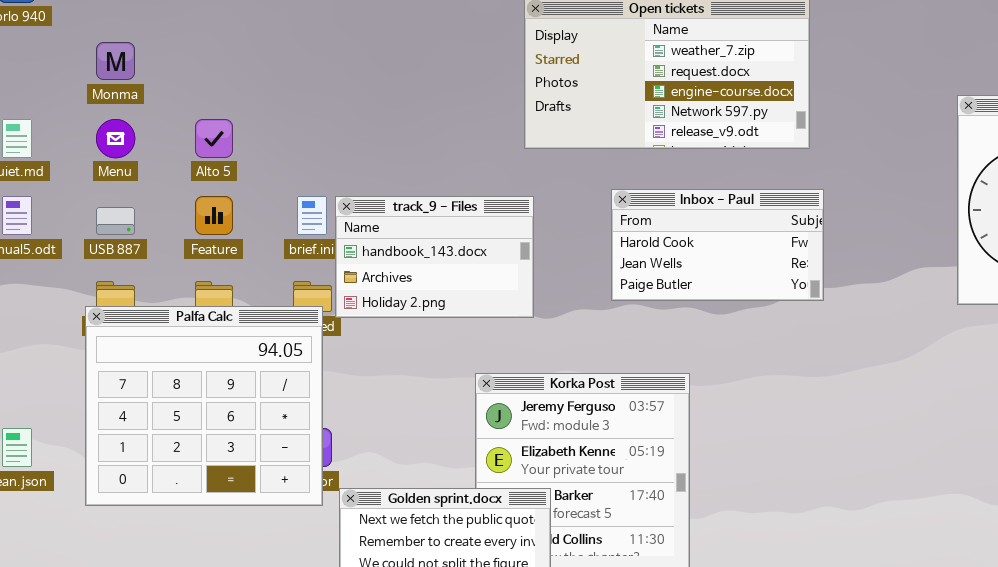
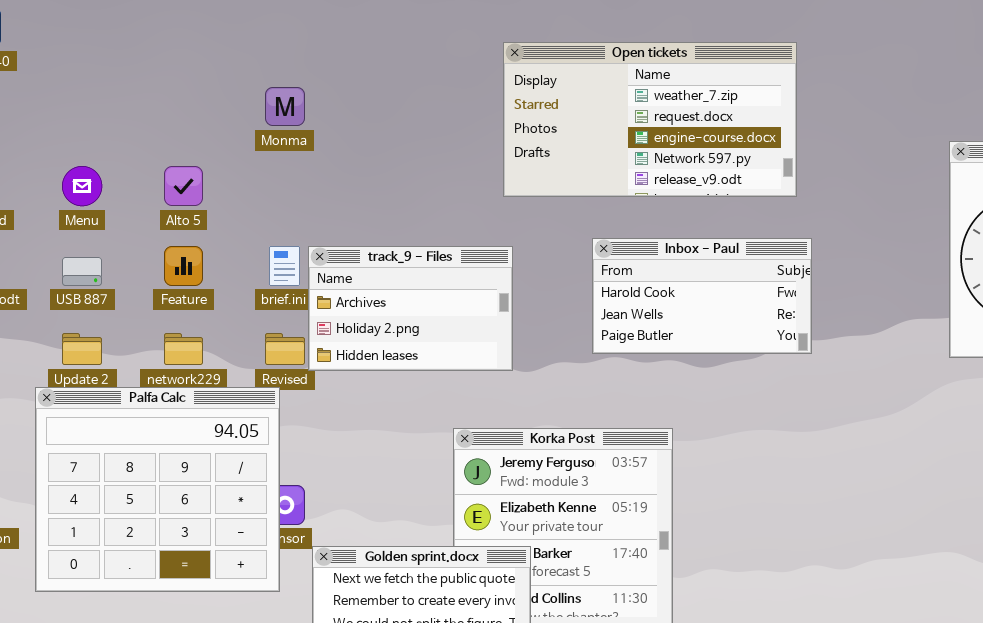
Monma: [96,42,135,80] -> [265,87,305,126], moved
track_9 - Files: [335,196,534,318] -> [308,246,513,371], scrolled down 1 row
Palfa Calc: [85,306,323,506] -> [35,387,280,592], moved

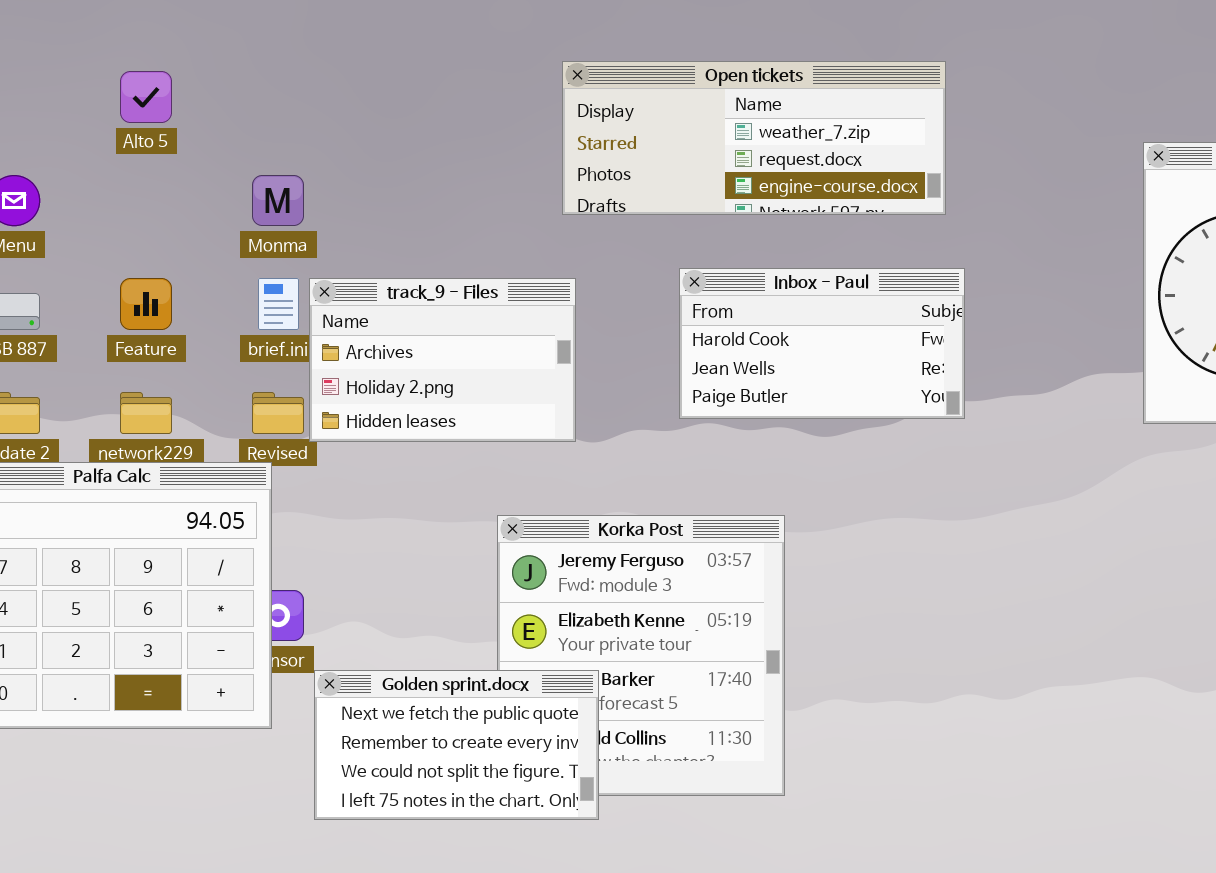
Open tickets: [503,42,797,197] -> [562,61,946,215], resized
Monma: [265,87,305,126] -> [252,175,304,226], moved
Alto 5: [164,166,203,206] -> [120,71,172,123], moved

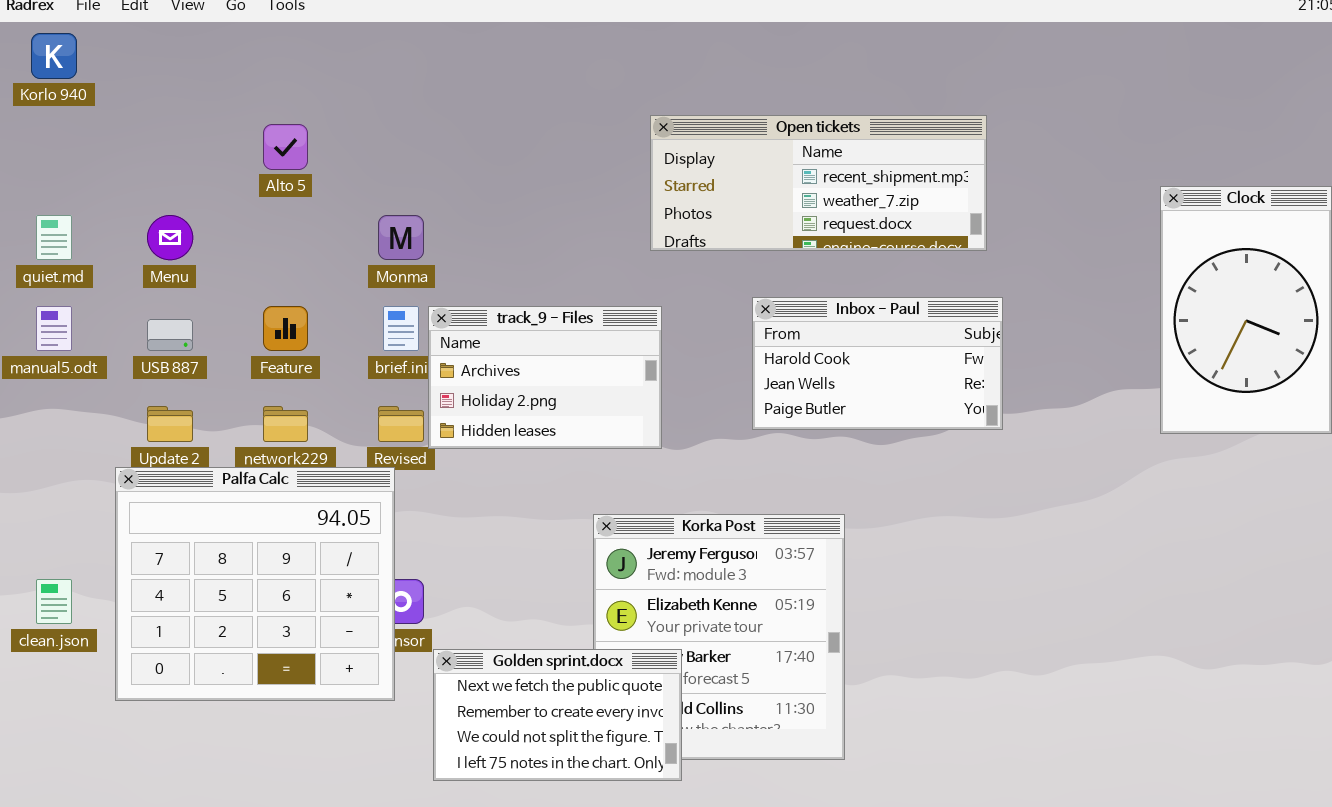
Open tickets: [562,61,946,215] -> [650,115,987,251], scrolled up 1 row

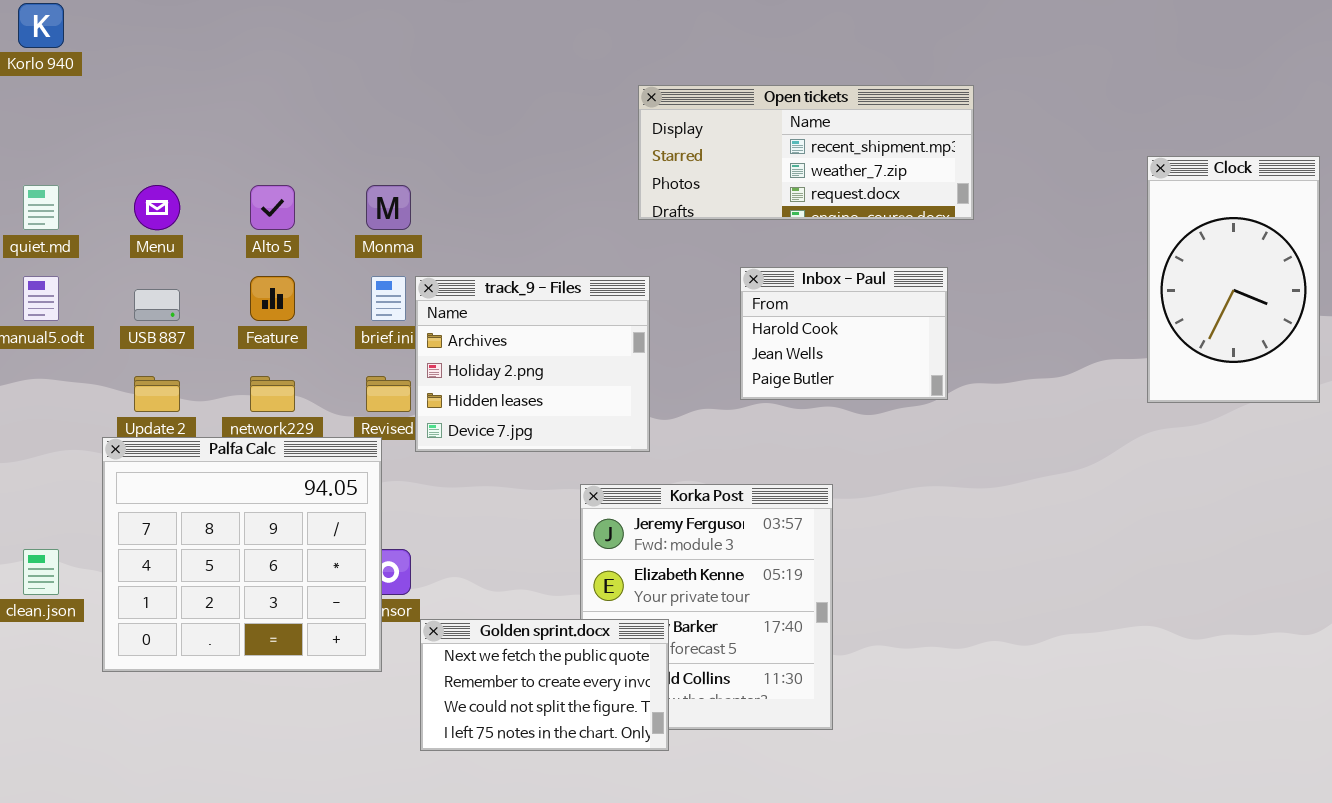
Alto 5: [263,124,308,170] -> [250,185,295,230], moved
Inbox - Paul: [752,297,1003,430] -> [740,267,948,400], resized
track_9 - Files: [428,306,662,449] -> [415,276,650,452], resized

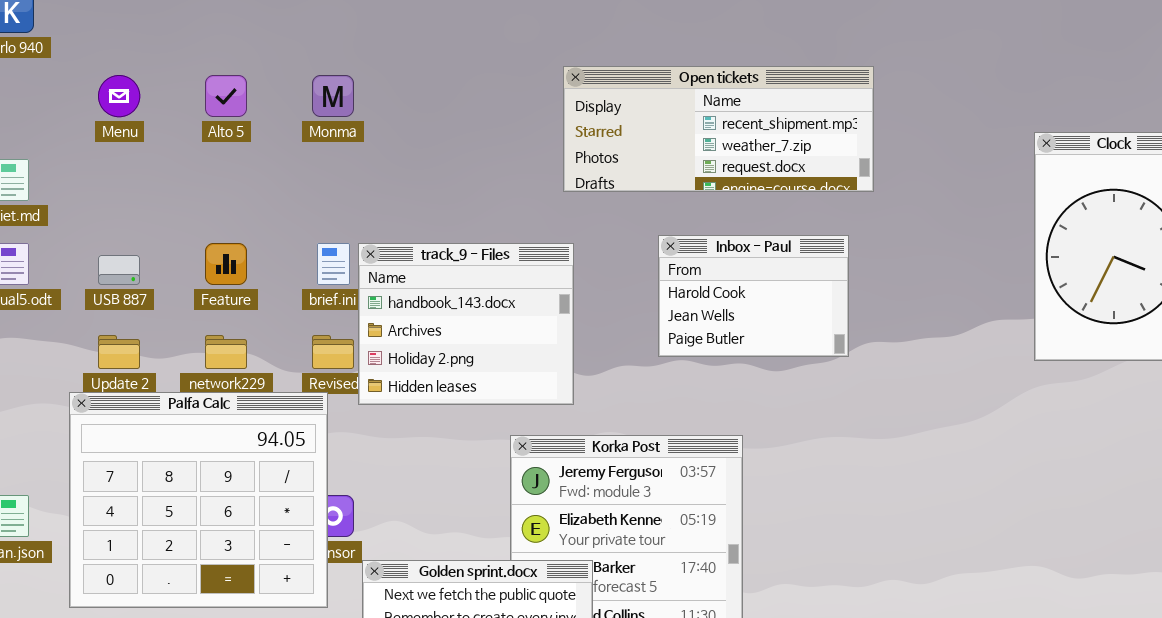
Menu: [134,185,180,230] -> [98,75,140,117], moved
Alto 5: [250,185,295,230] -> [205,75,247,117], moved
Monma: [366,185,411,230] -> [312,75,354,117], moved
track_9 - Files: [415,276,650,452] -> [358,243,574,405], scrolled up 1 row

